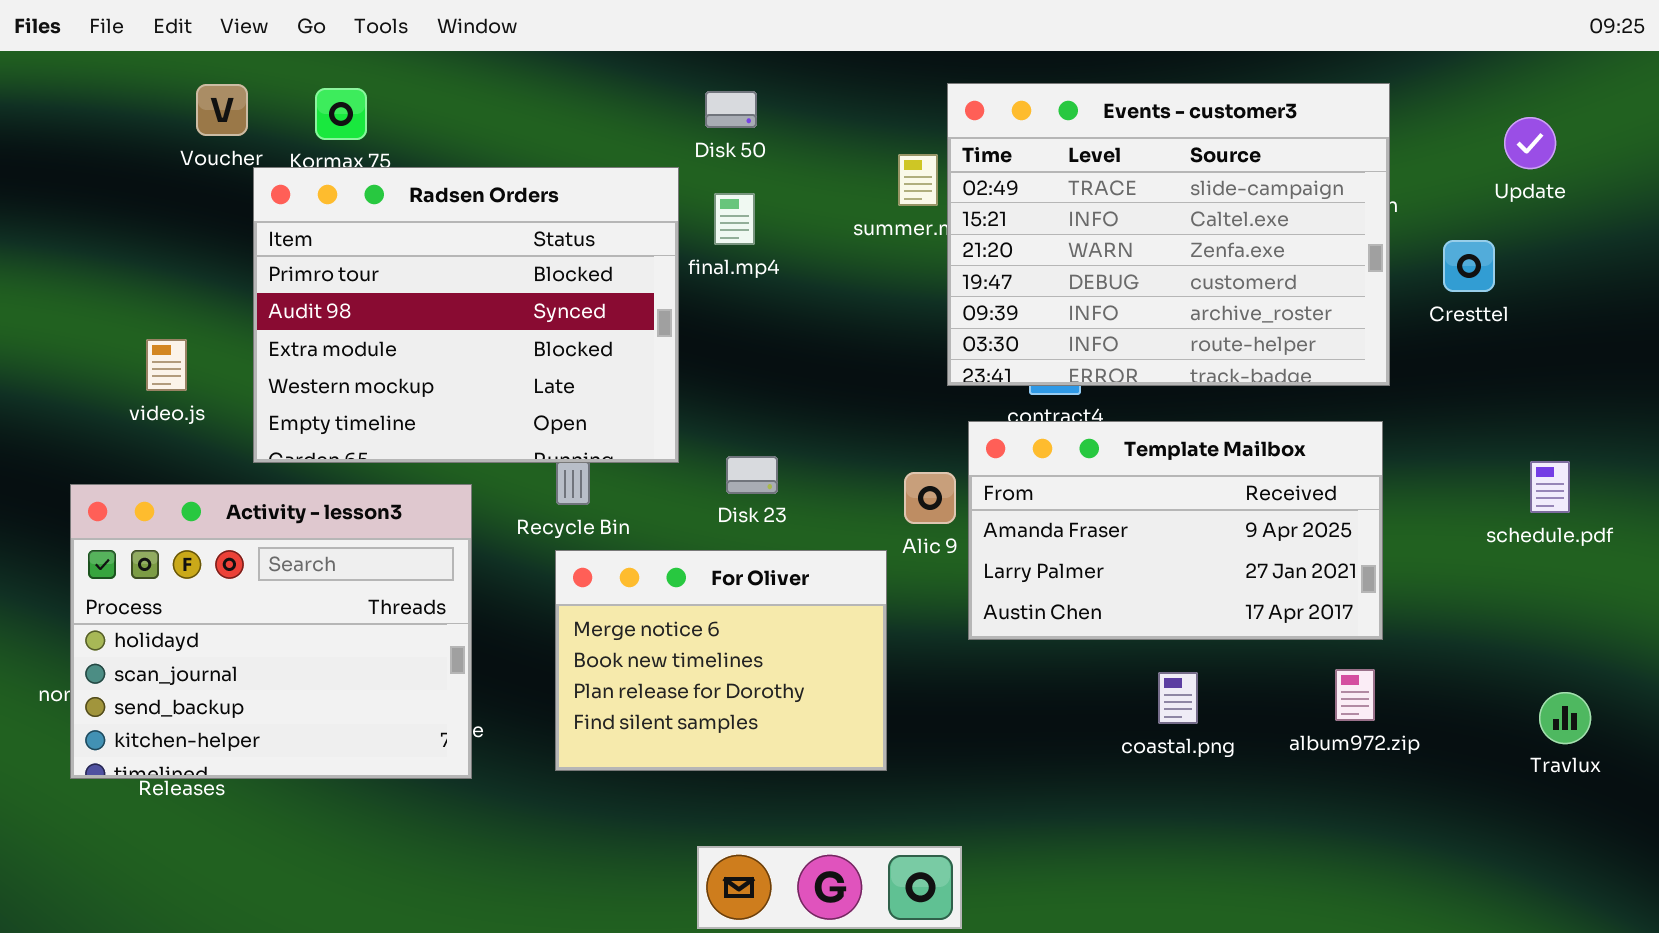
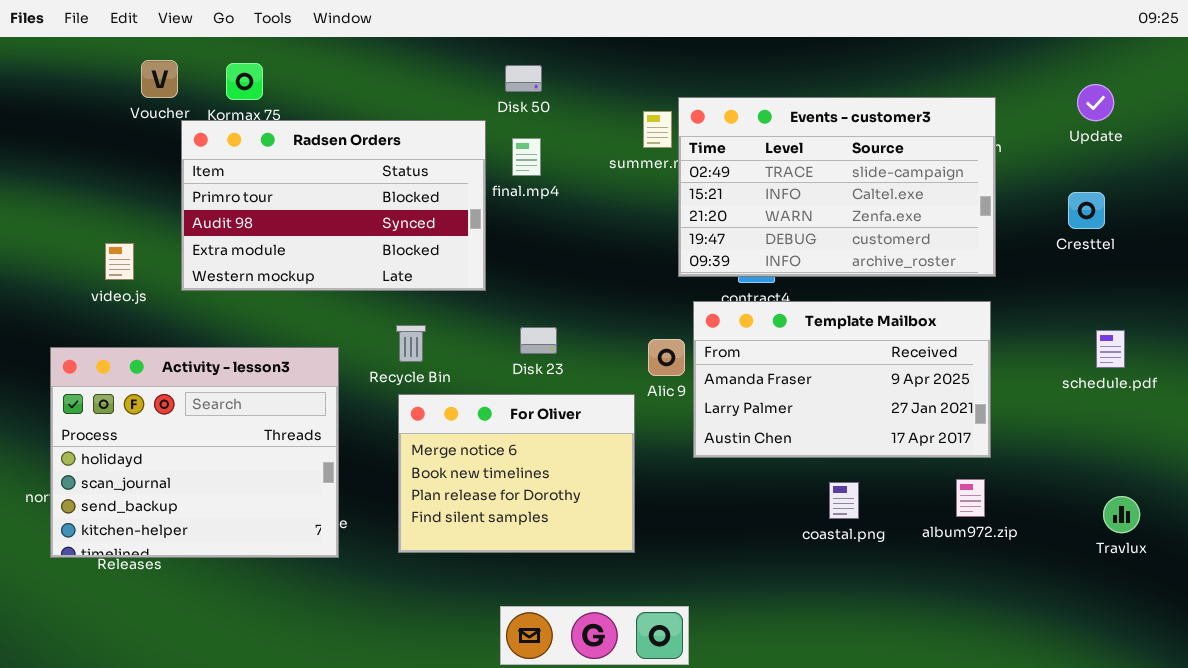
Events - customer3: [947,83,1390,386] -> [678,97,996,277], resized
Radsen Orders: [253,167,679,463] -> [181,120,486,291], resized
Cresttel: [1443,240,1495,292] -> [1068,192,1105,229], moved

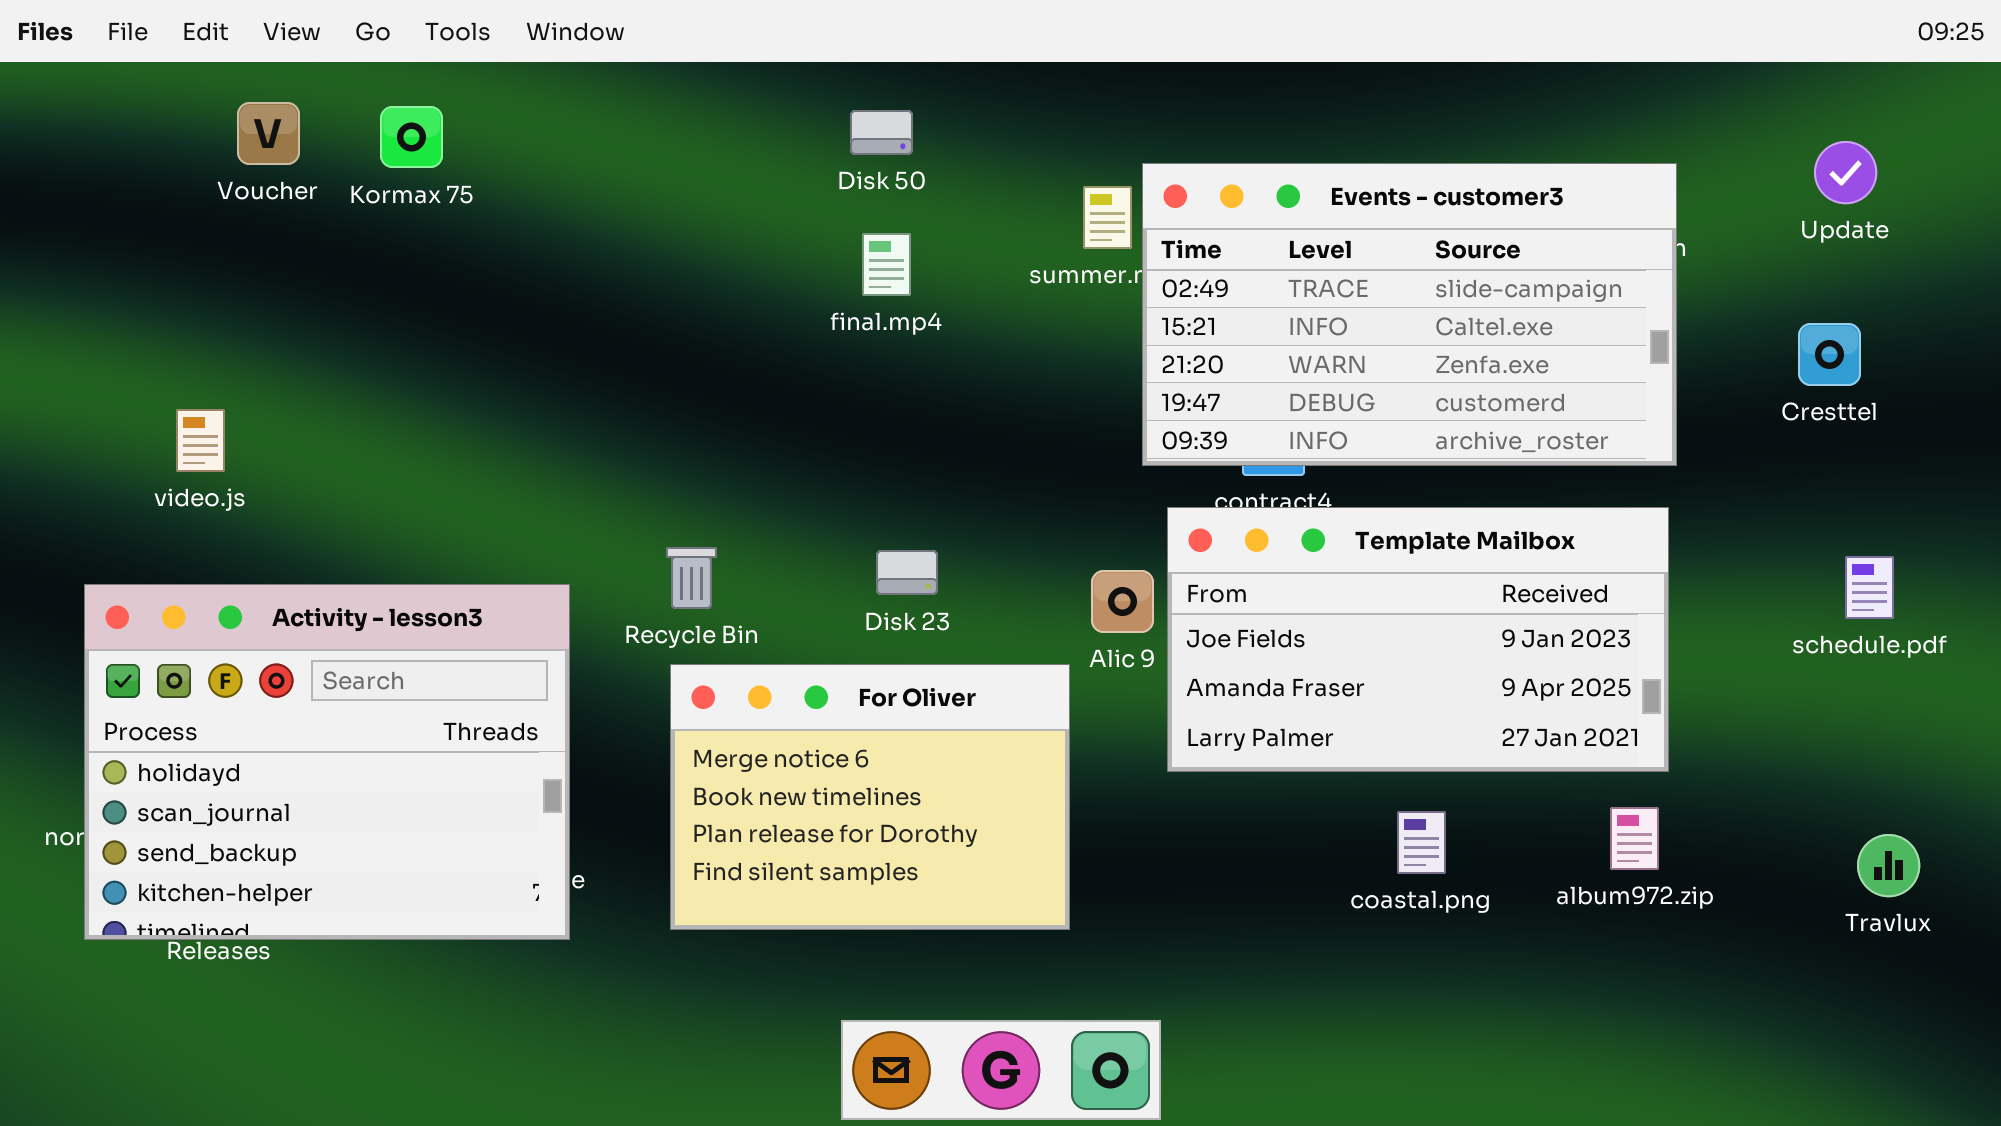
Radsen Orders: [181,120,486,291] -> none, closed
Template Mailbox: [693,301,991,458] -> [1167,507,1669,772], scrolled up 1 row

